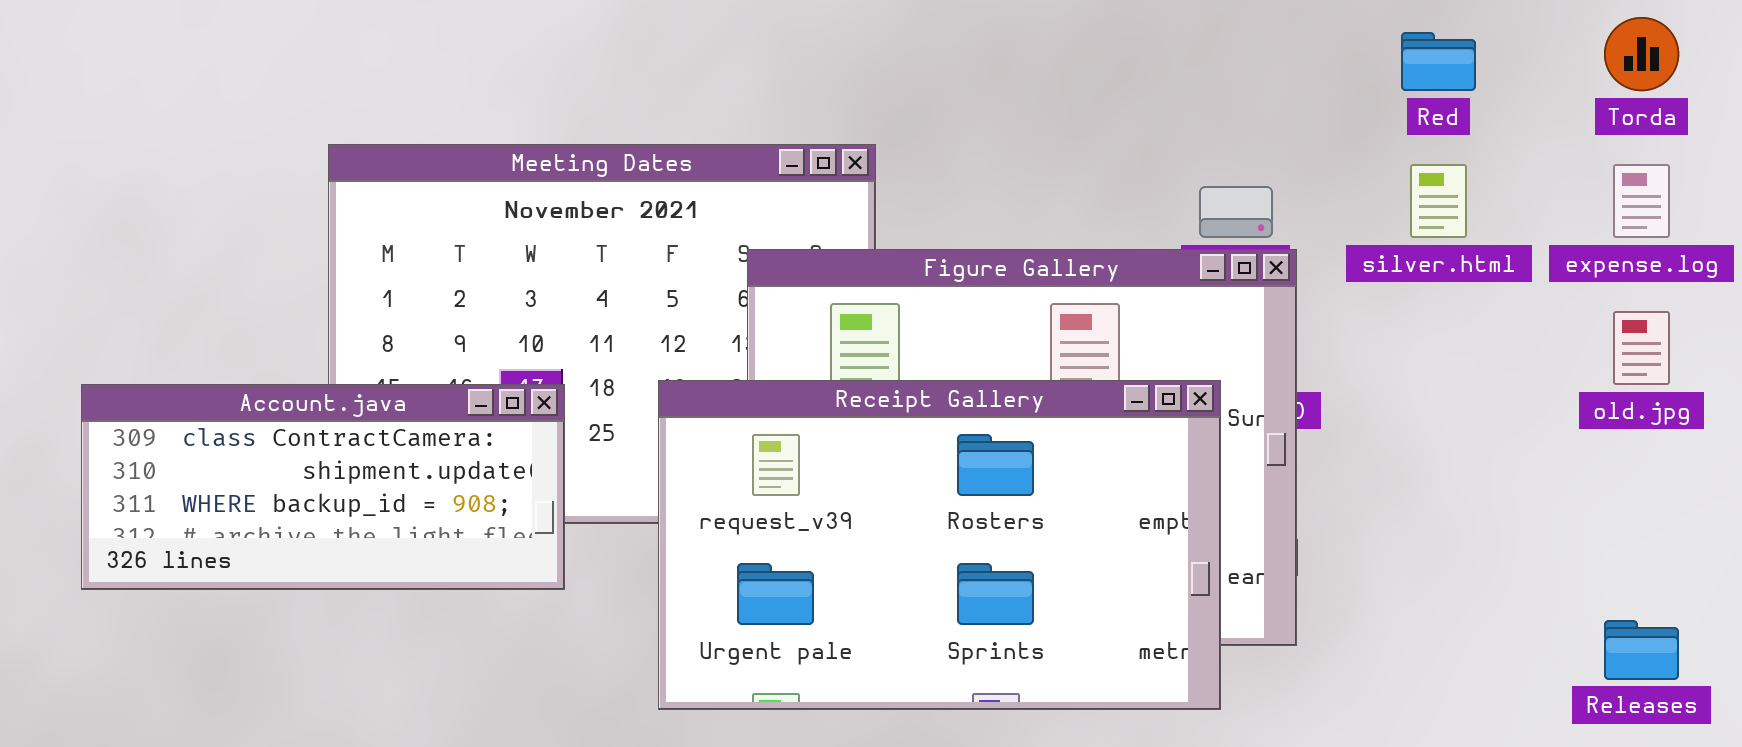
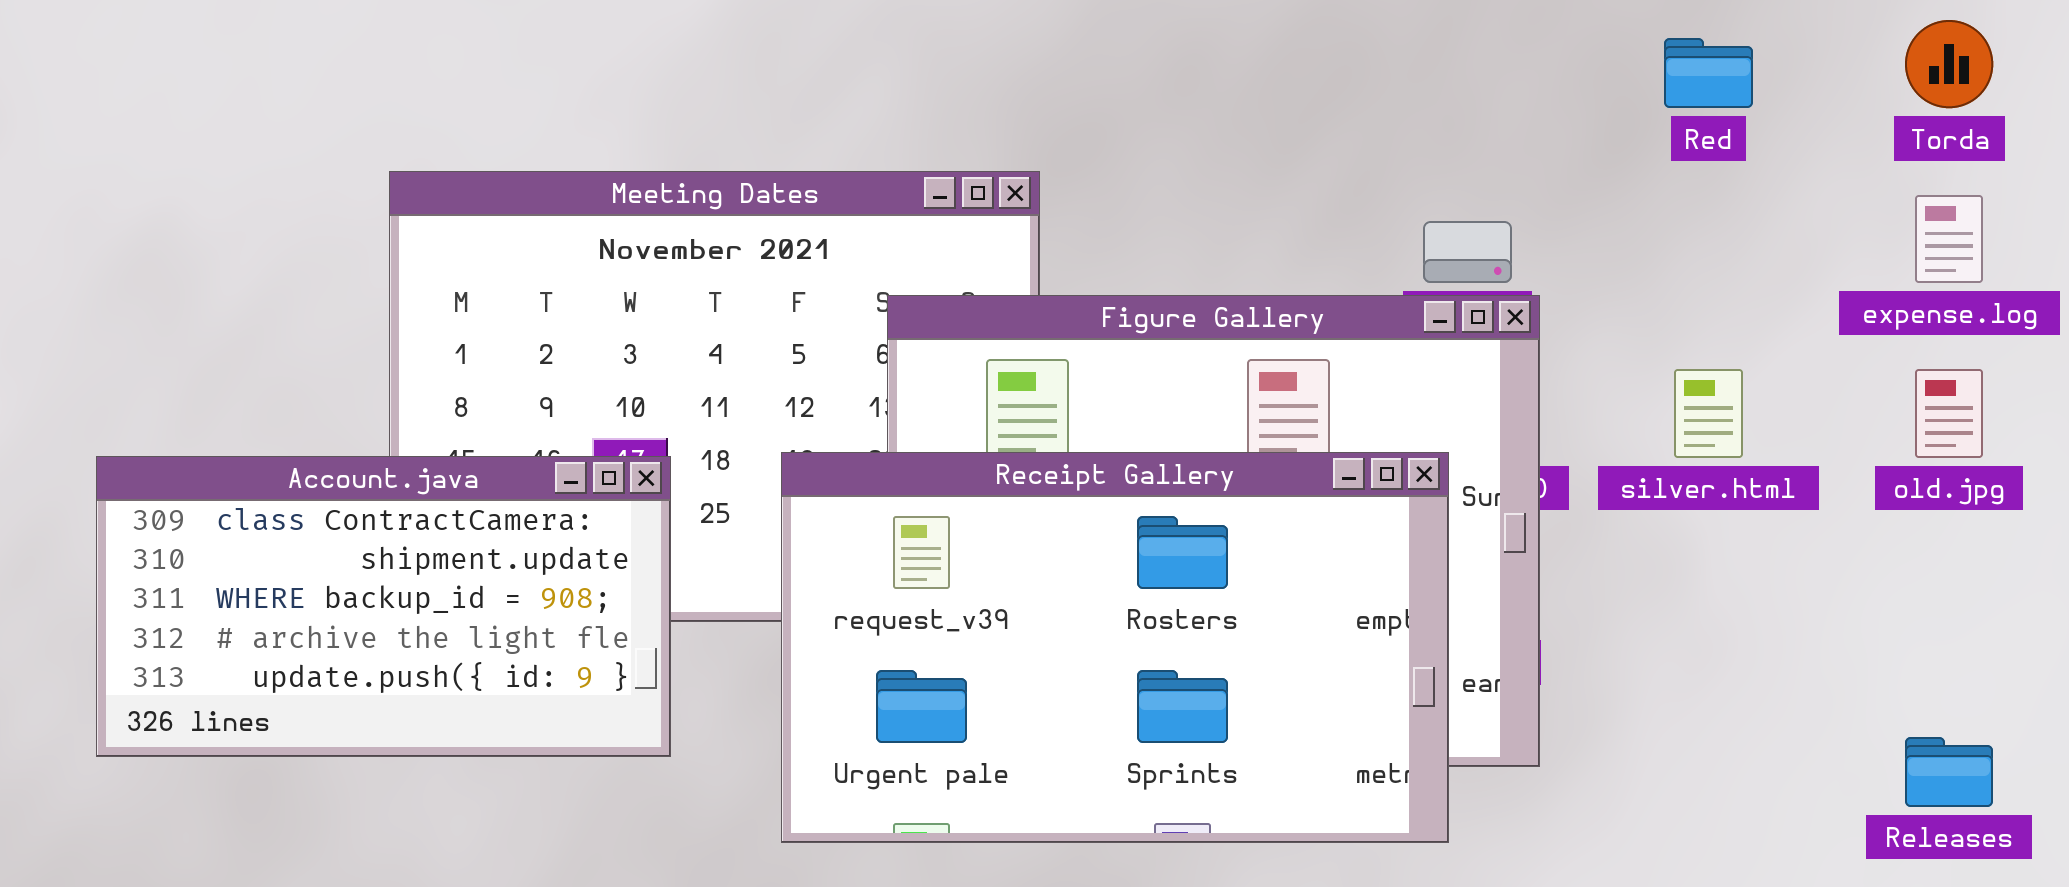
silver.html: [1410,164,1467,238] -> [1674,369,1743,458], moved
Account.java: [81,384,565,590] -> [96,456,671,757], resized

